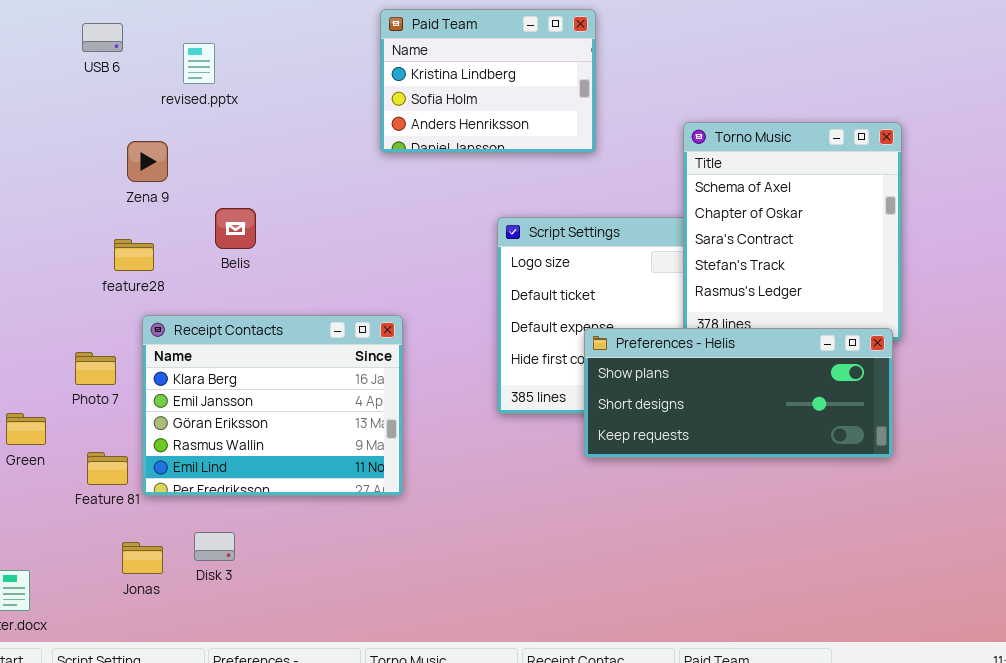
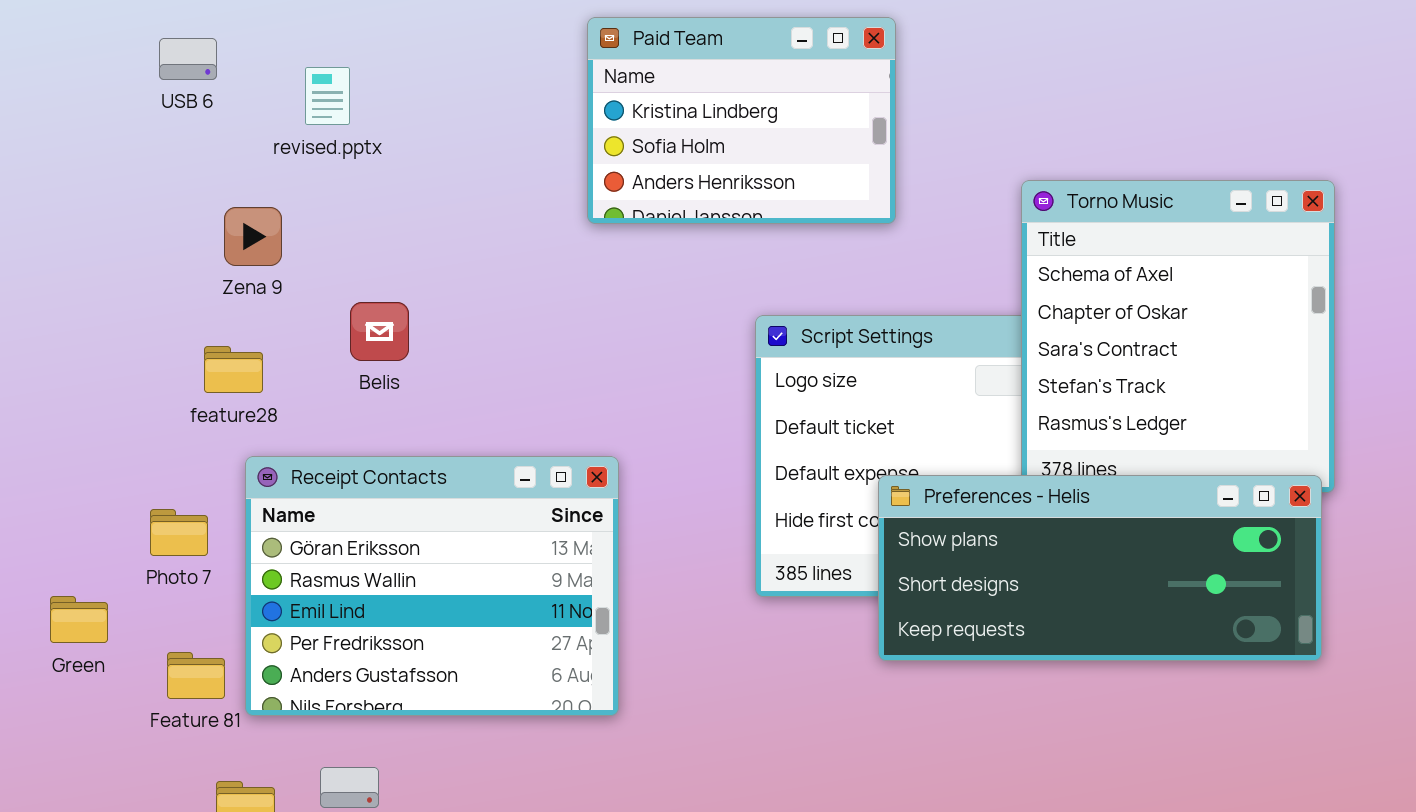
Receipt Contacts: [142,315,403,496] -> [245,456,619,716], scrolled down 2 rows

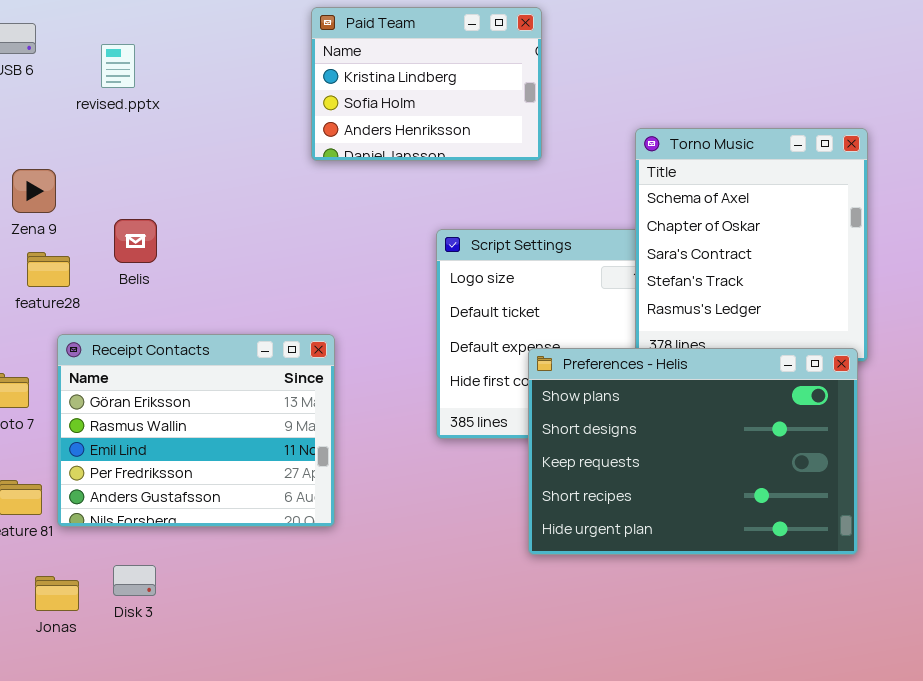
Zena 9: [224,207,282,266] -> [12,169,56,213], moved
Belis: [350,302,409,361] -> [114,219,157,263], moved
Preferences - Helis: [878,475,1322,661] -> [528,348,858,555], resized

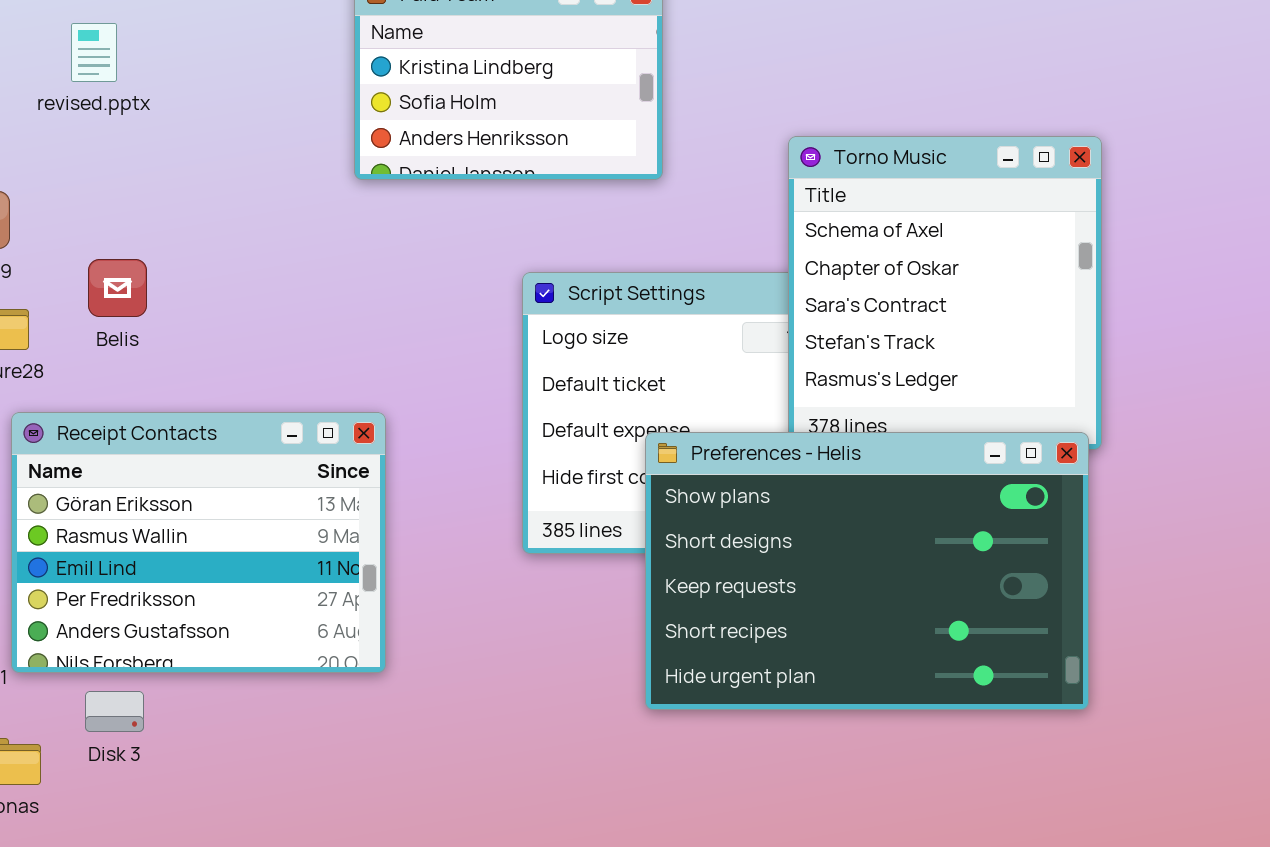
Disk 3: [113,565,156,596] -> [85,691,144,732], moved

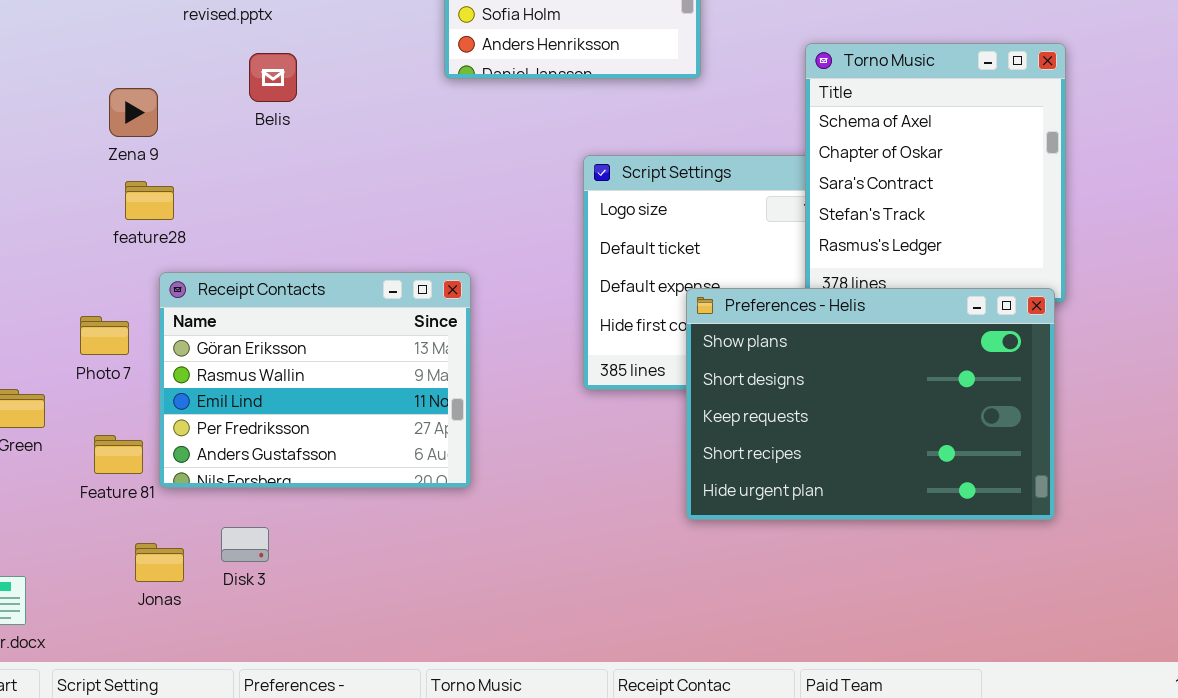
Belis: [88,259,147,317] -> [249,53,297,102], moved
Disk 3: [85,691,144,732] -> [221,527,269,562], moved

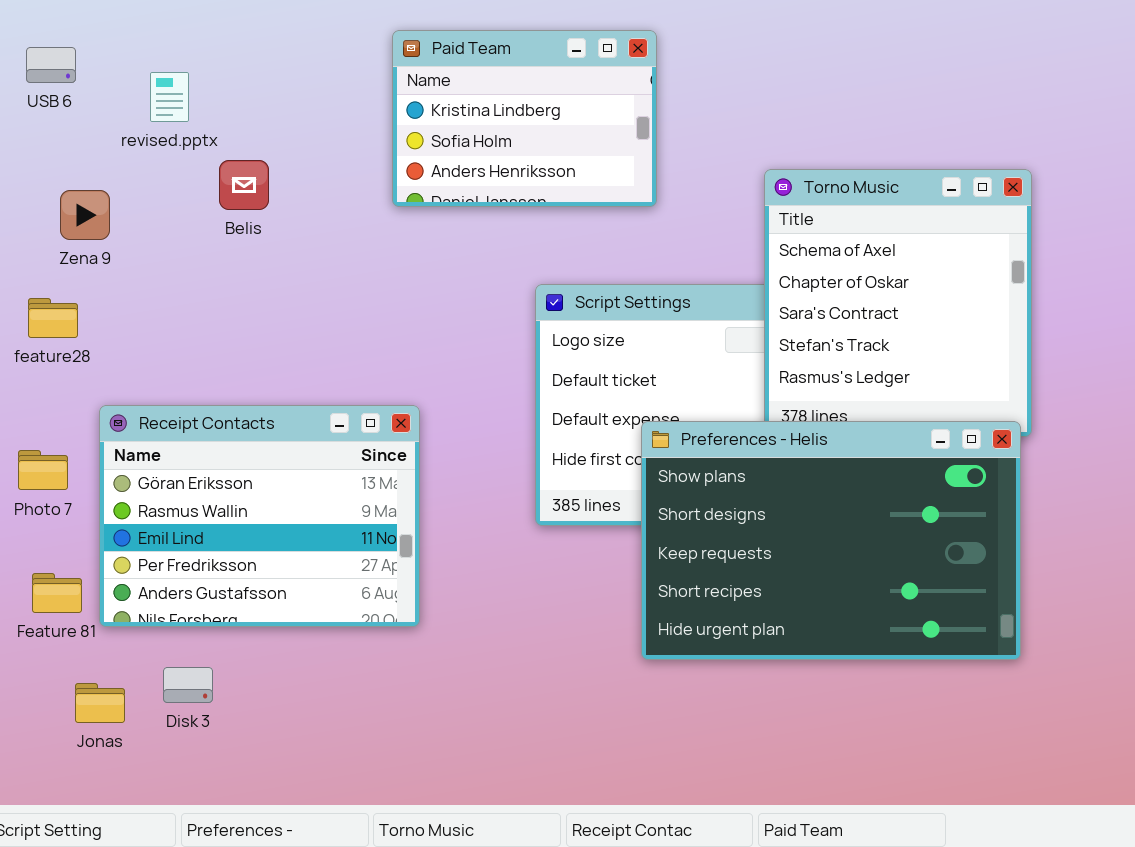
Belis: [249,53,297,102] -> [219,160,269,210], moved
Zena 9: [109,88,158,137] -> [60,190,110,240], moved
feature28: [125,181,174,220] -> [28,298,78,338], moved

